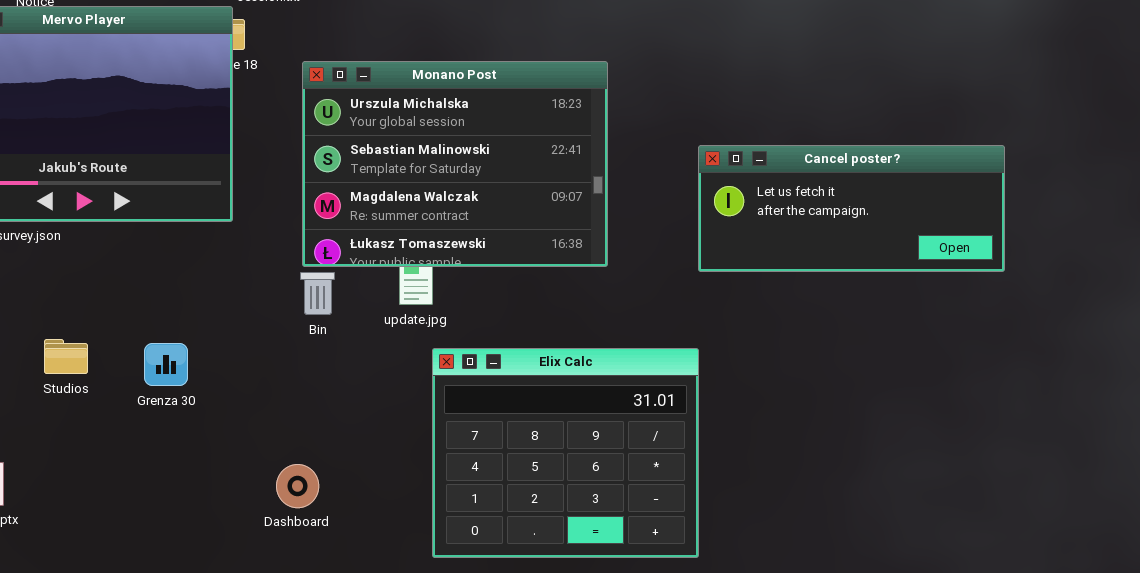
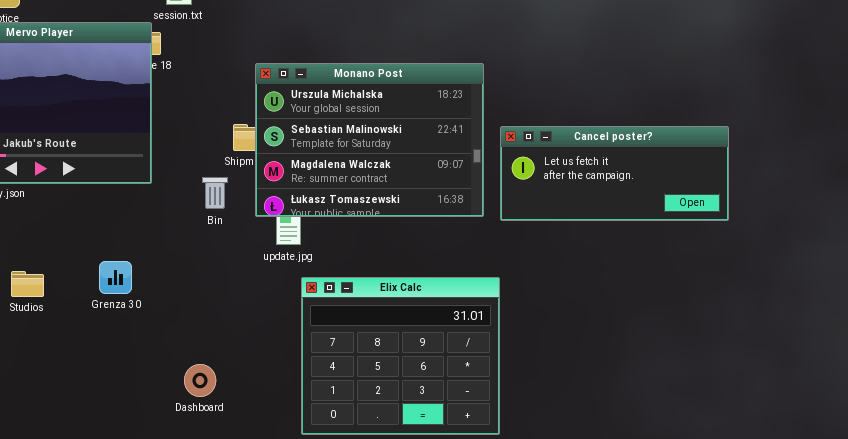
Monano Post: [302,61,608,267] -> [255,63,484,217], moved
Bin: [300,272,335,315] -> [202,177,228,209], moved
Grenza 30: [144,343,188,386] -> [99,261,132,294], moved

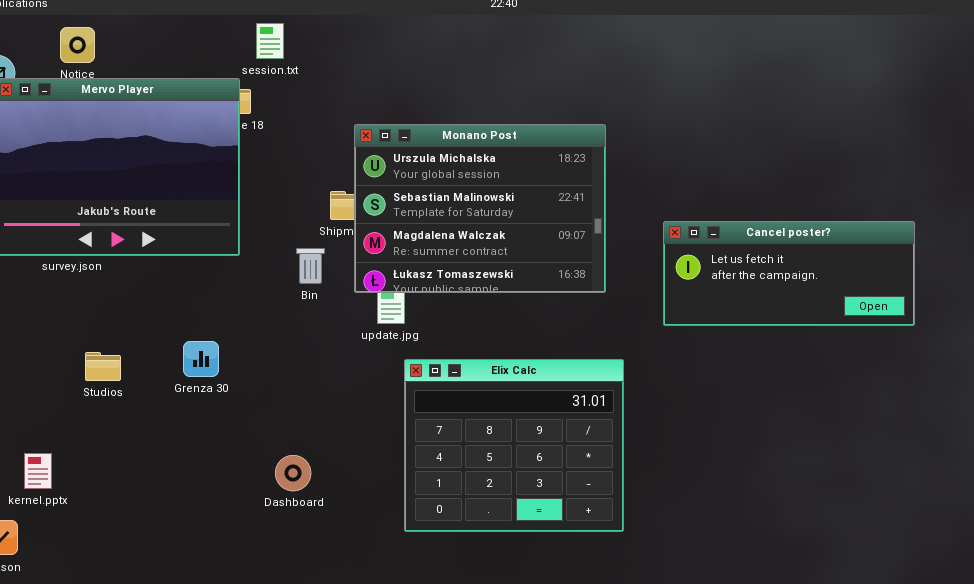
Cancel poster?: [500,126,729,221] -> [663,221,915,326], moved

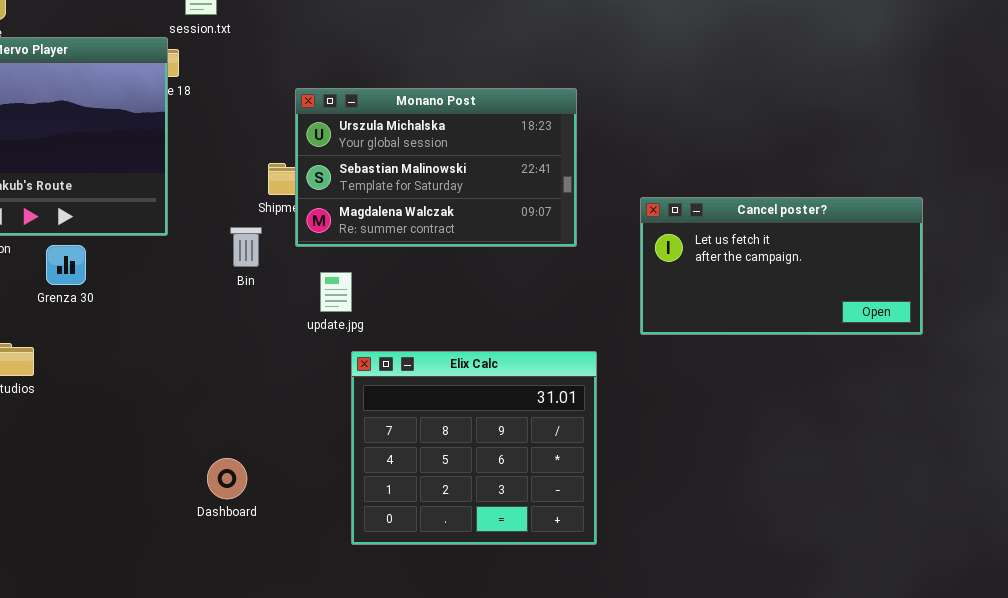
Monano Post: [354,124,606,293] -> [295,88,577,247], resized
Cancel poster?: [663,221,915,326] -> [640,197,923,335], resized
Grenza 30: [183,341,219,377] -> [46,245,86,285], moved

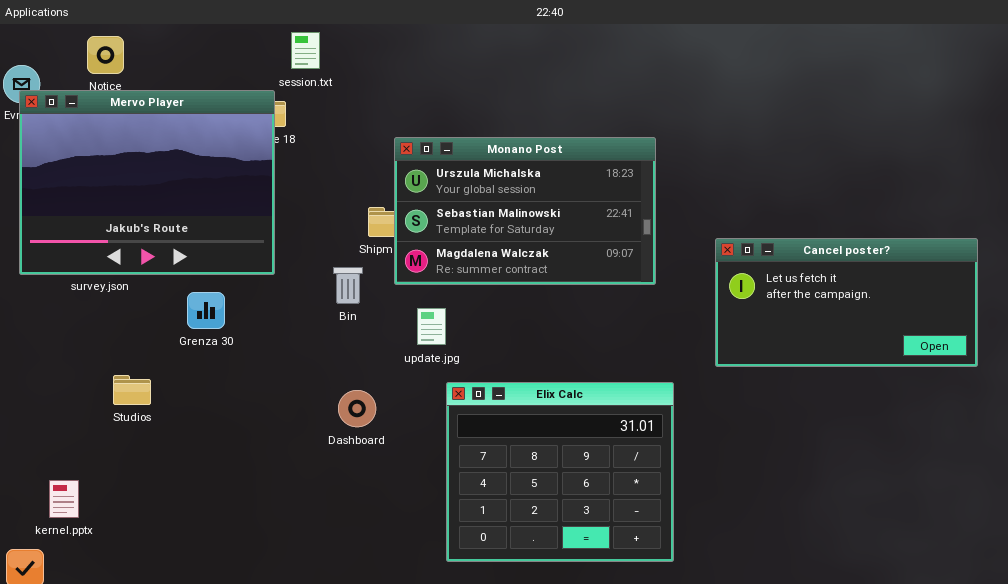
Grenza 30: [46,245,86,285] -> [187,292,225,329], moved
Dashboard: [207,458,247,499] -> [338,390,376,427], moved

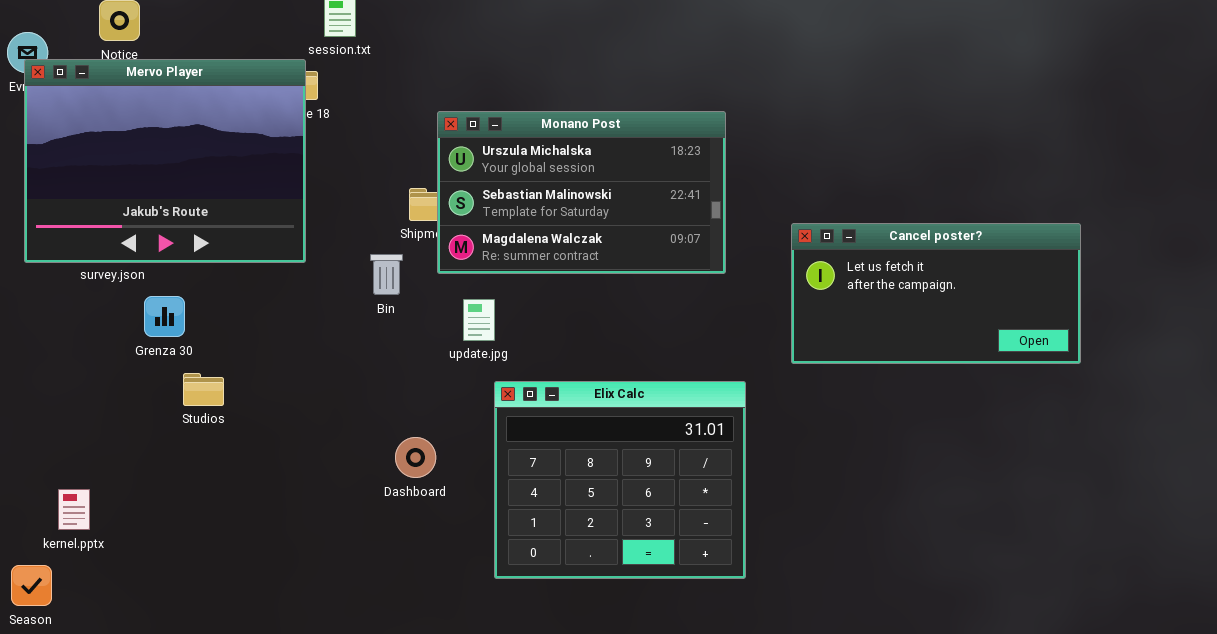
Grenza 30: [187,292,225,329] -> [144,296,185,337], moved
Studios: [113,375,151,405] -> [183,373,224,406], moved
Dashboard: [338,390,376,427] -> [395,437,436,478], moved

